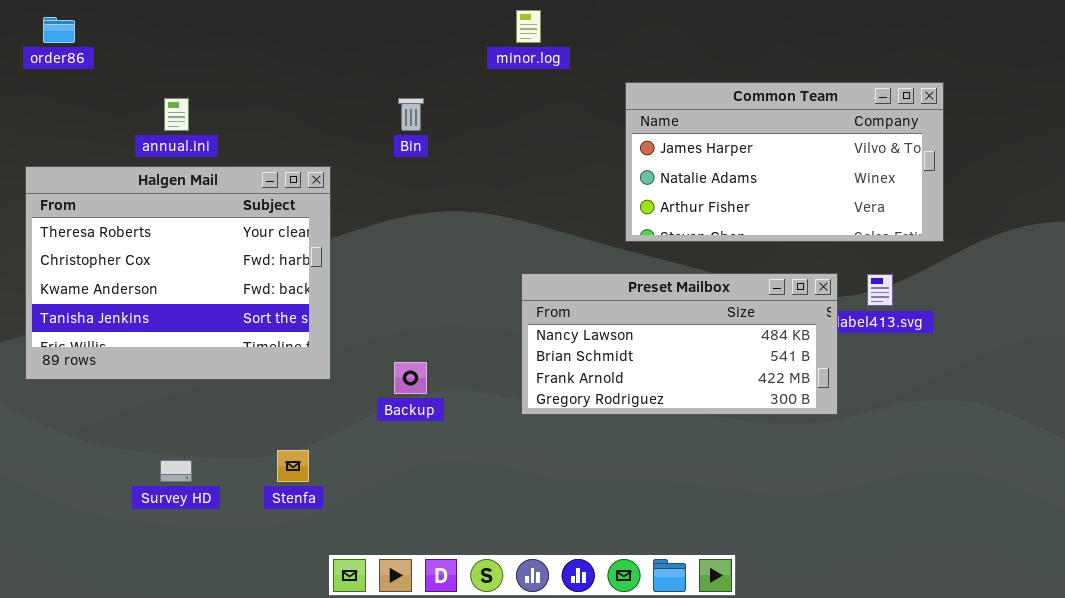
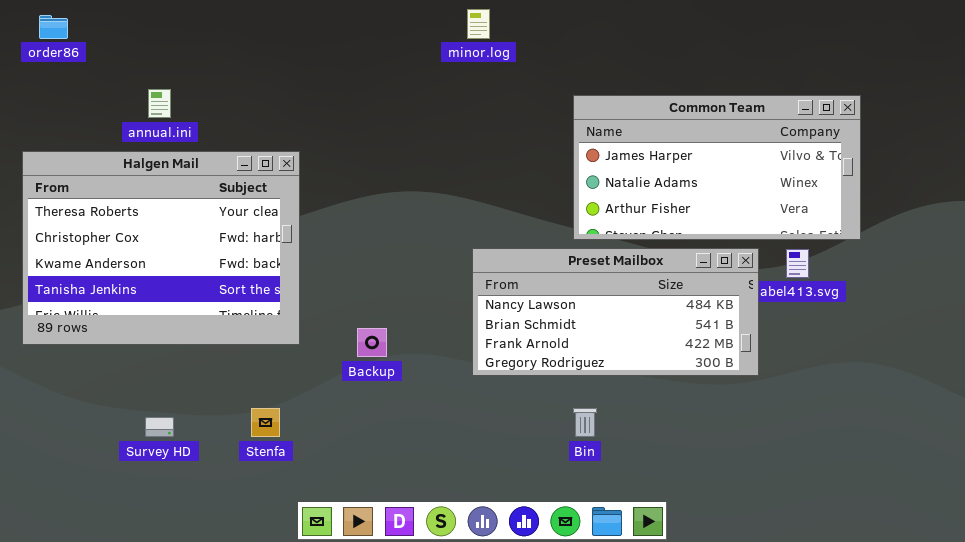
Common Team: [625,82,944,242] -> [573,95,861,240], moved
Bin: [398,98,424,131] -> [573,408,597,437], moved

